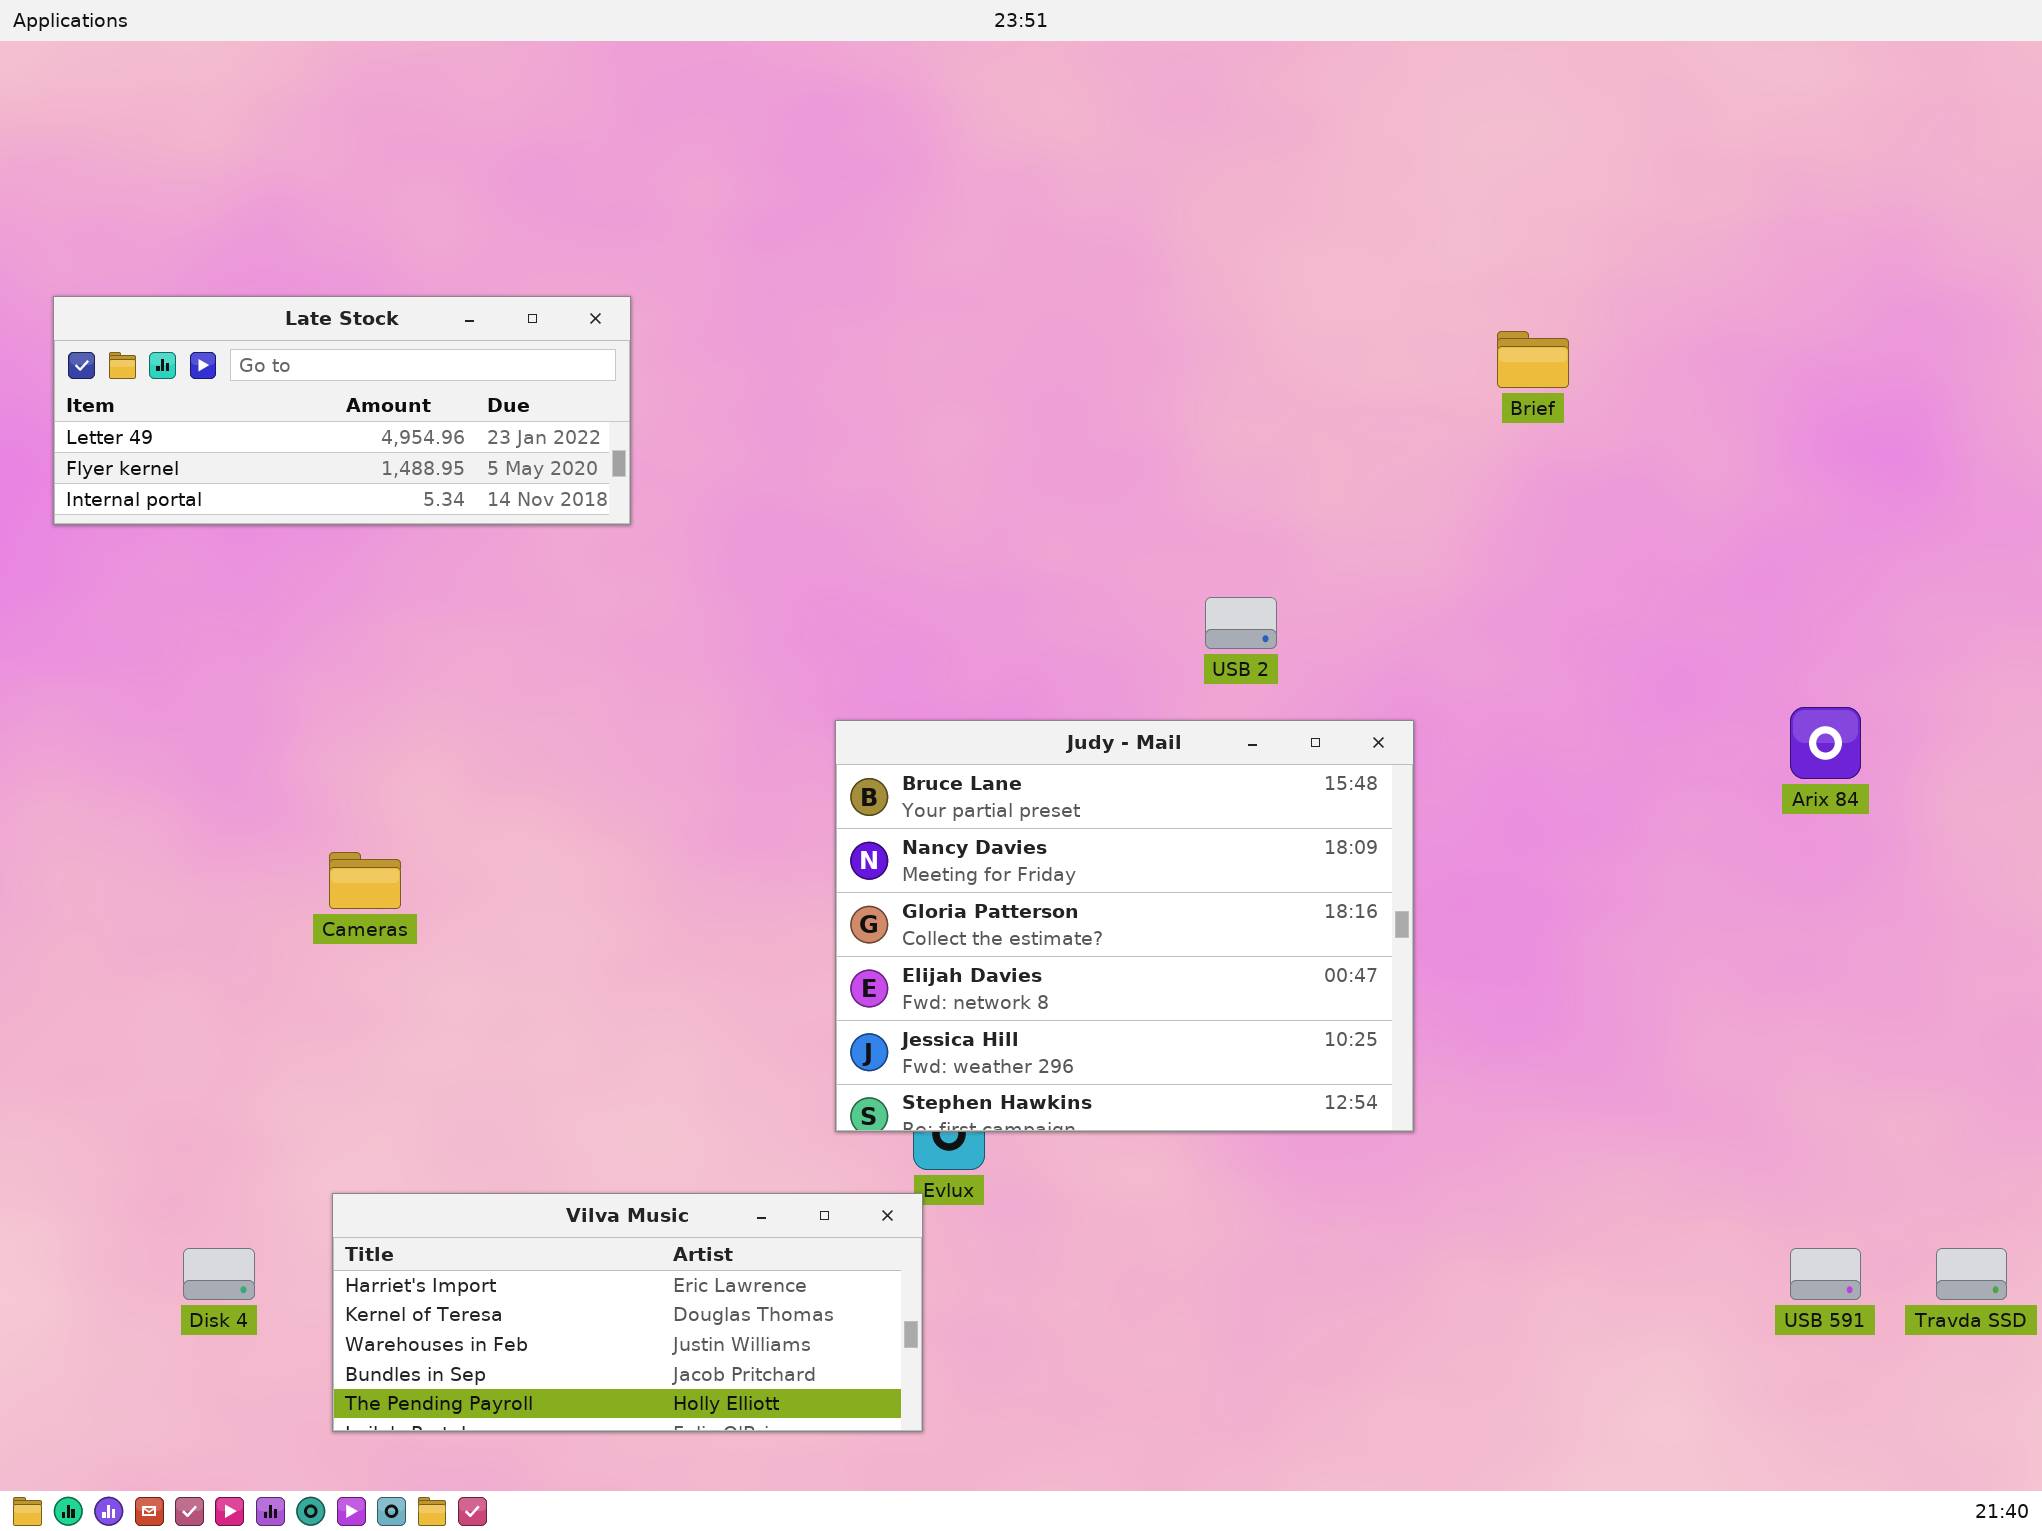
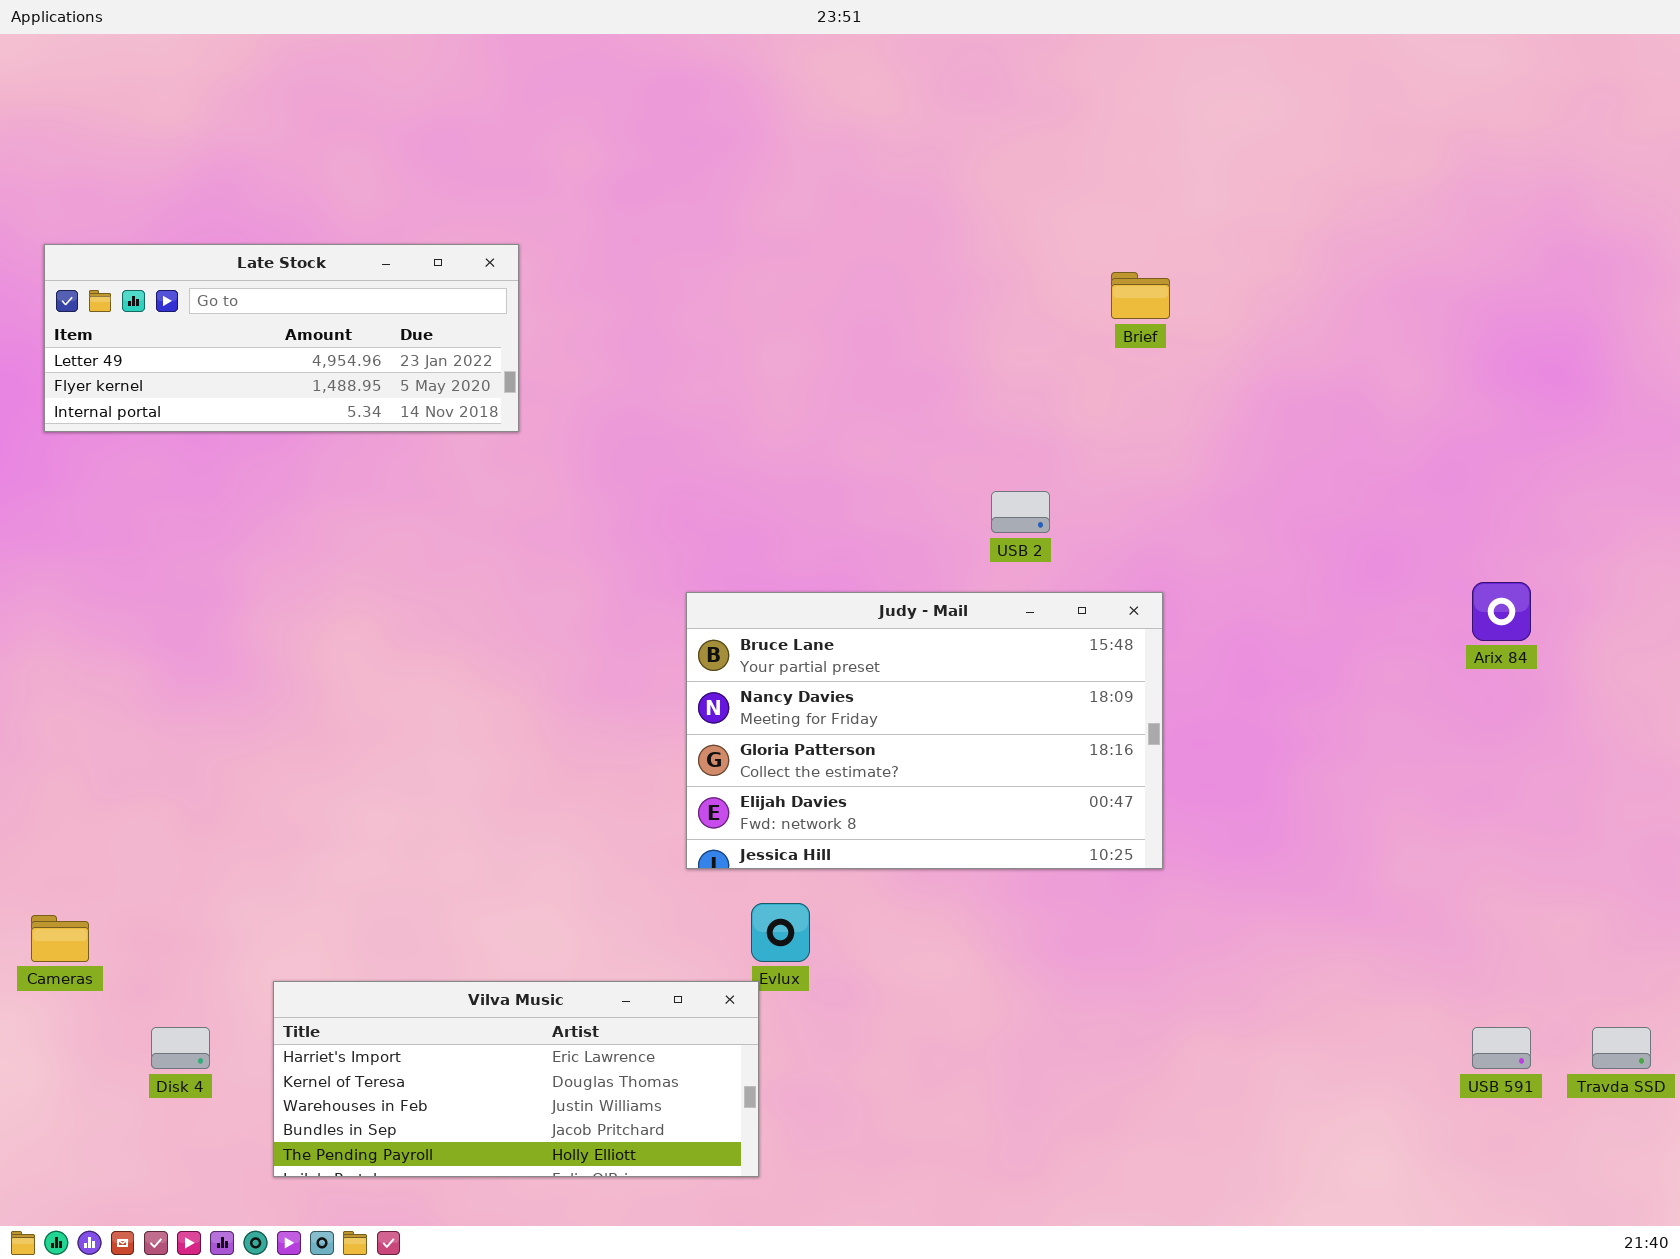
Brief: [1497,331,1569,388] -> [1111,272,1170,319], moved
Judy - Mail: [835,720,1414,1132] -> [686,592,1163,869], resized
Cameras: [329,852,401,909] -> [31,915,89,962], moved

